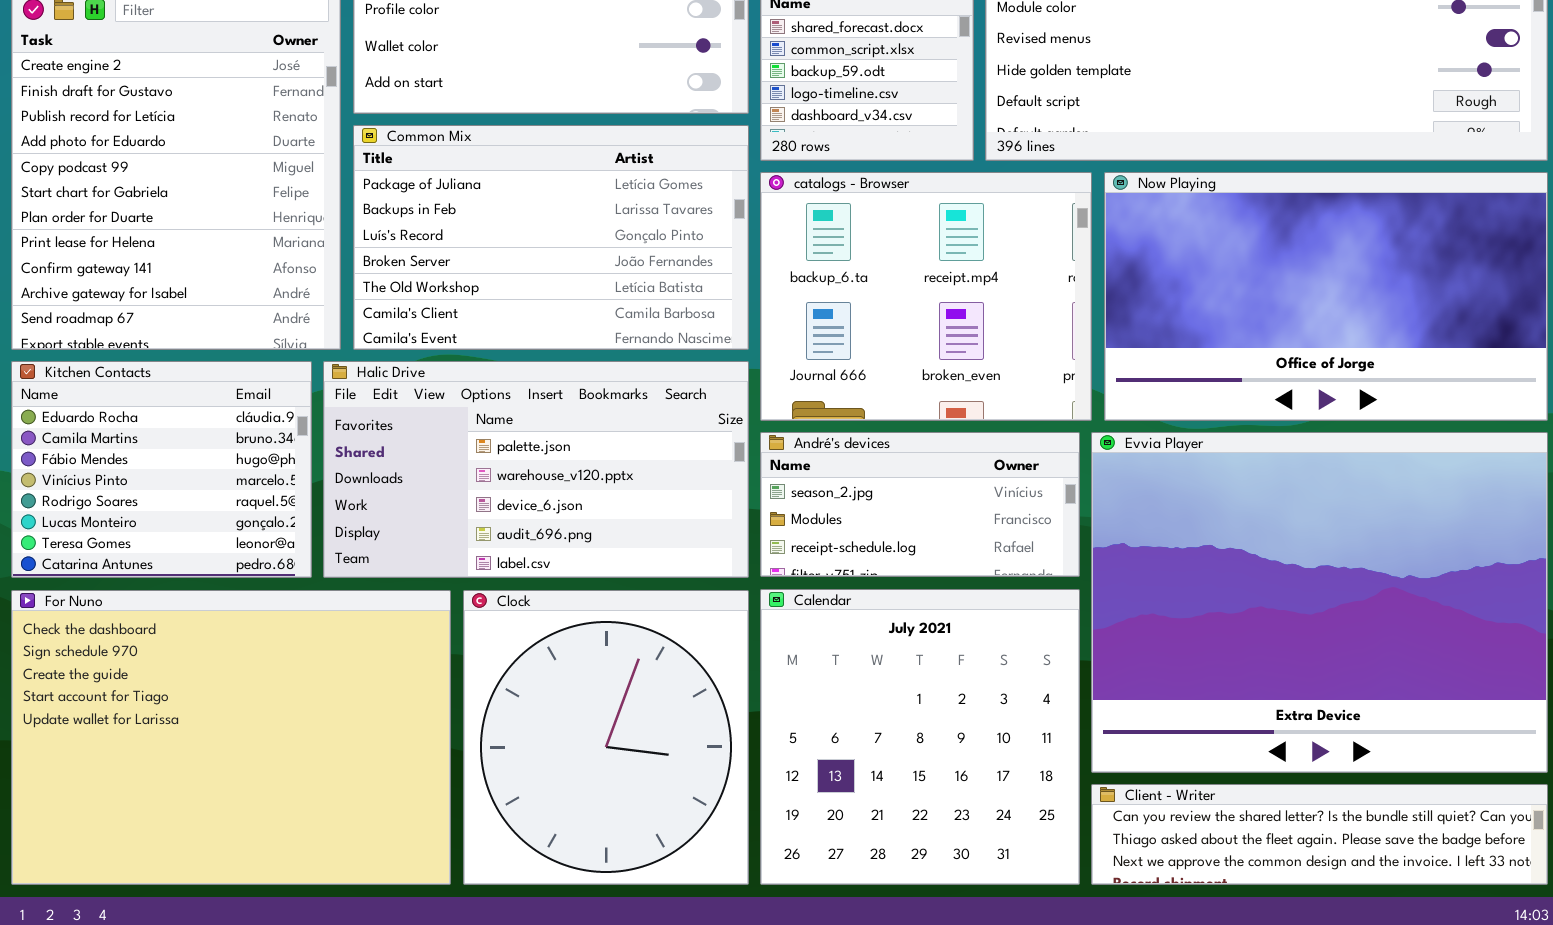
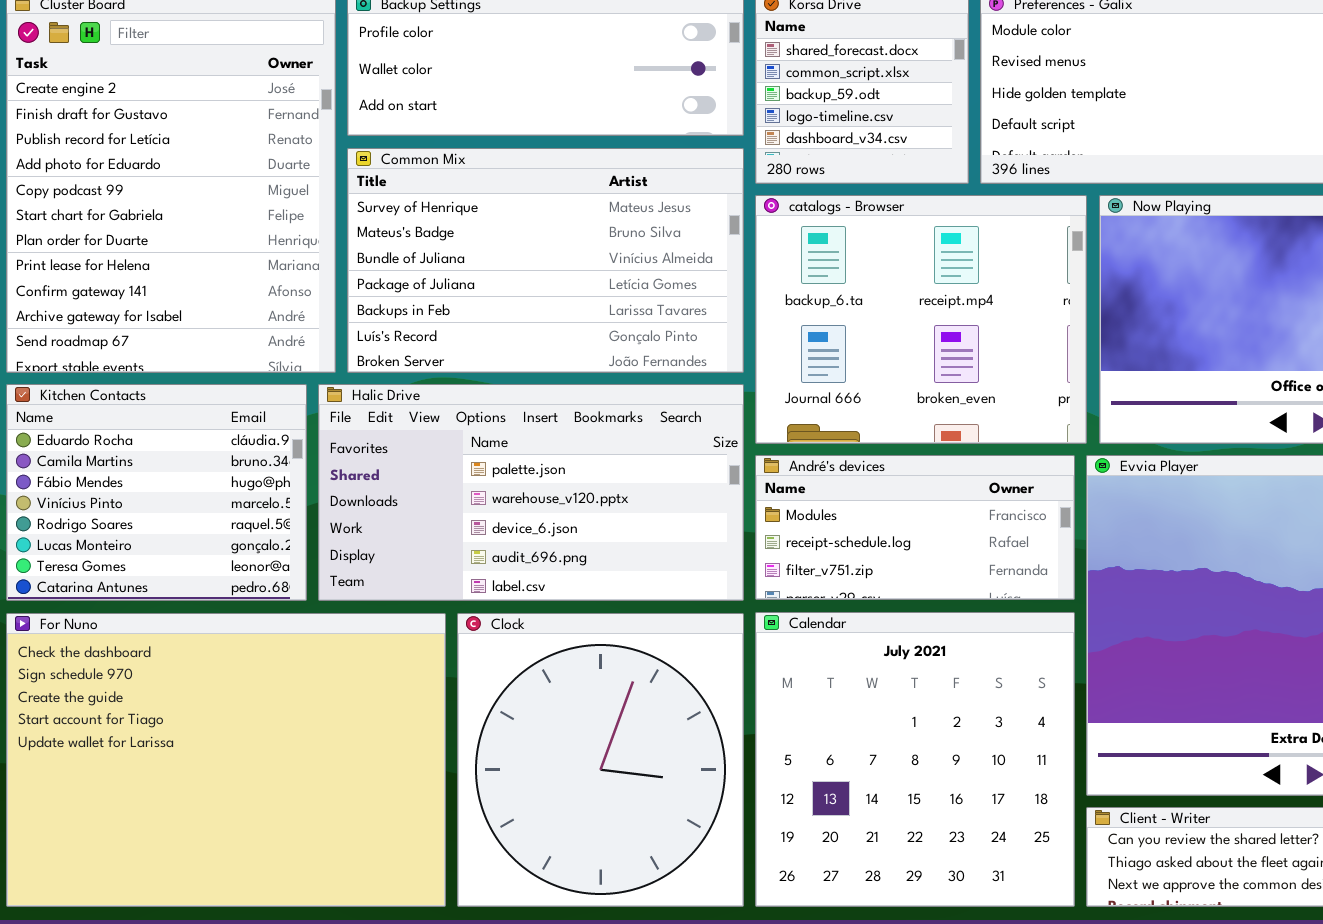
Common Mix: [353,125,749,350] -> [347,148,744,373], scrolled up 3 rows
André's devices: [760,432,1080,577] -> [755,455,1075,600], scrolled down 1 row

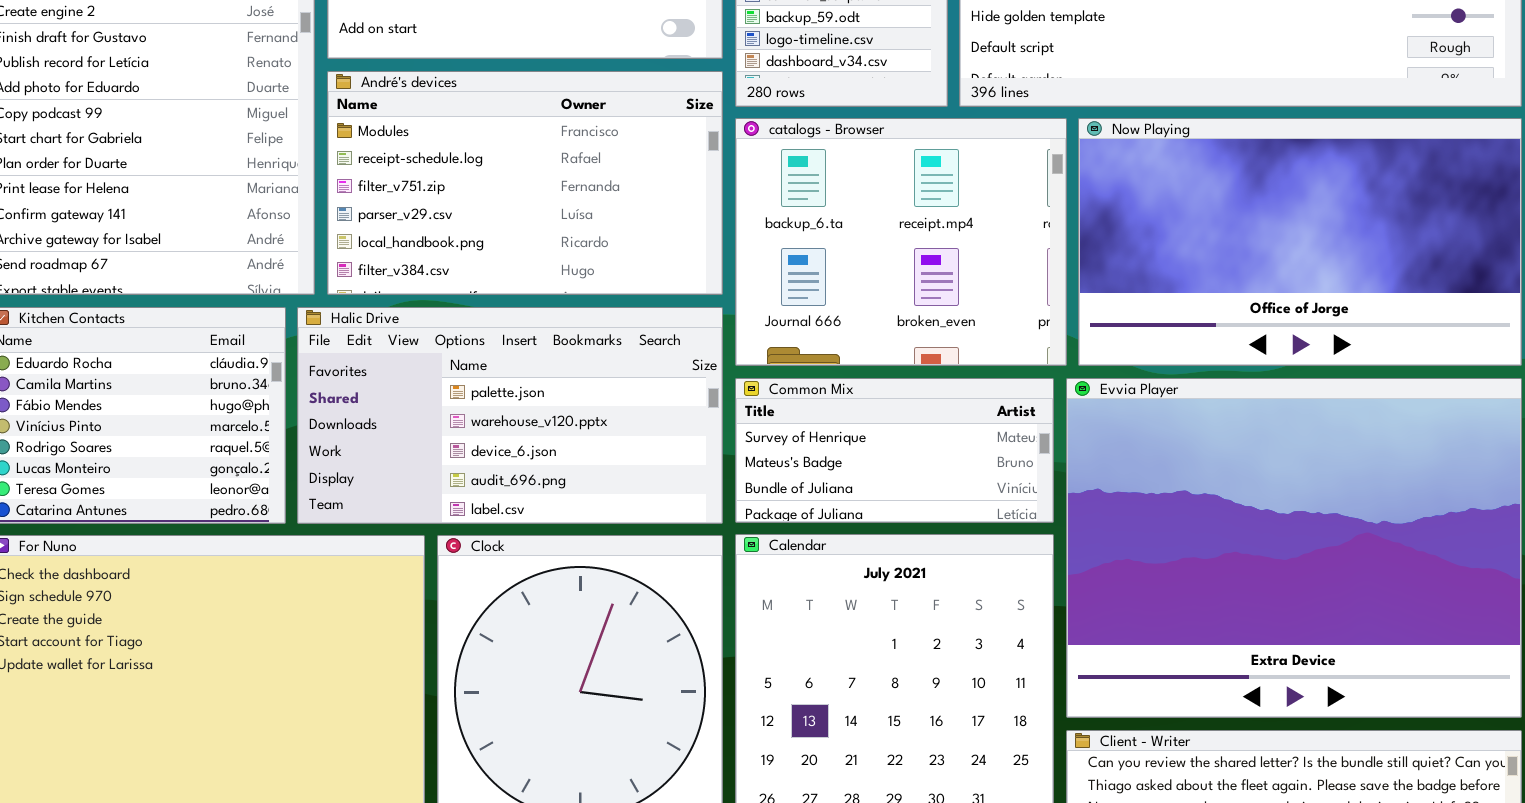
Common Mix: [347,148,744,373] -> [735,378,1054,523], moved, resized
André's devices: [755,455,1075,600] -> [327,71,723,295], moved, resized

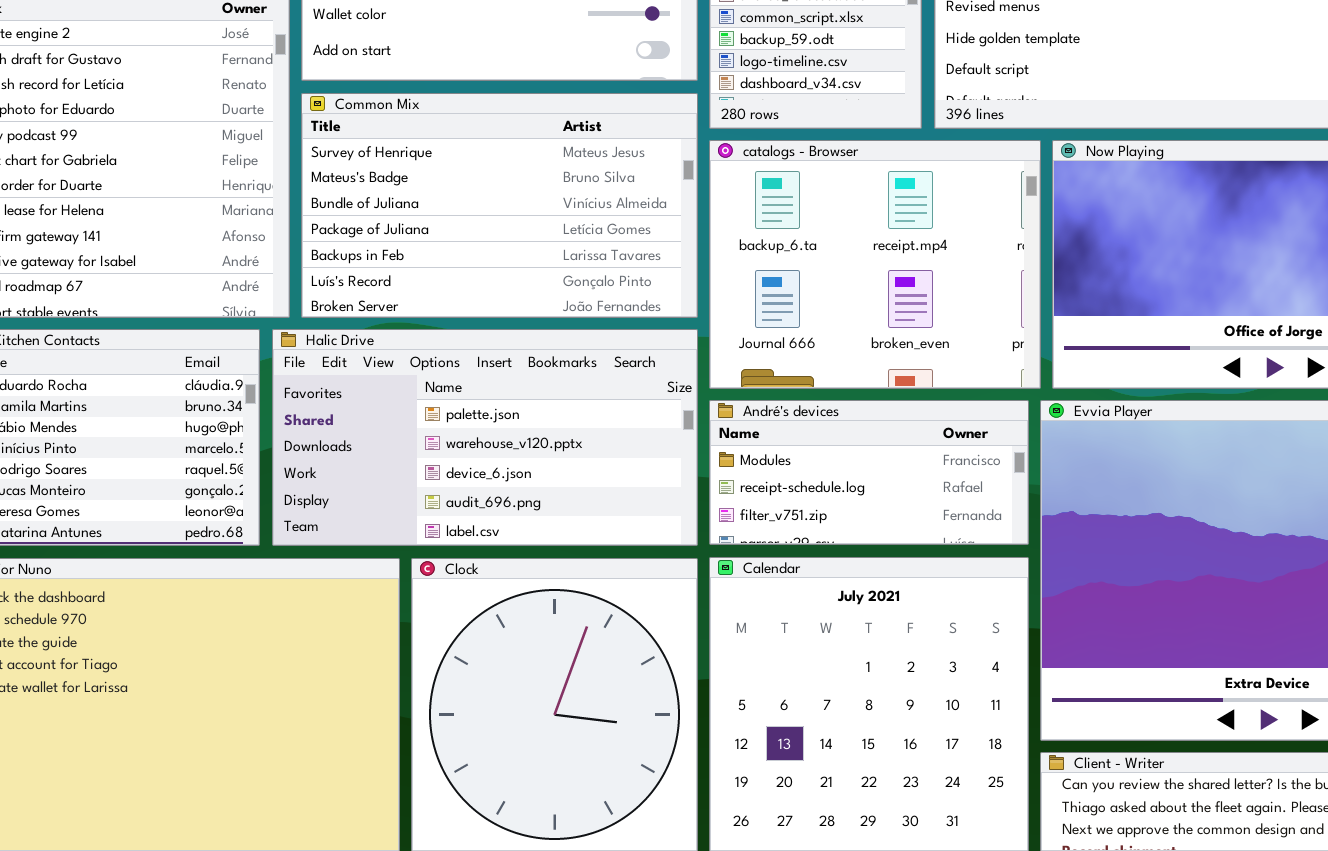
André's devices: [327,71,723,295] -> [709,400,1029,545], moved, resized
Common Mix: [735,378,1054,523] -> [301,93,698,318], moved, resized

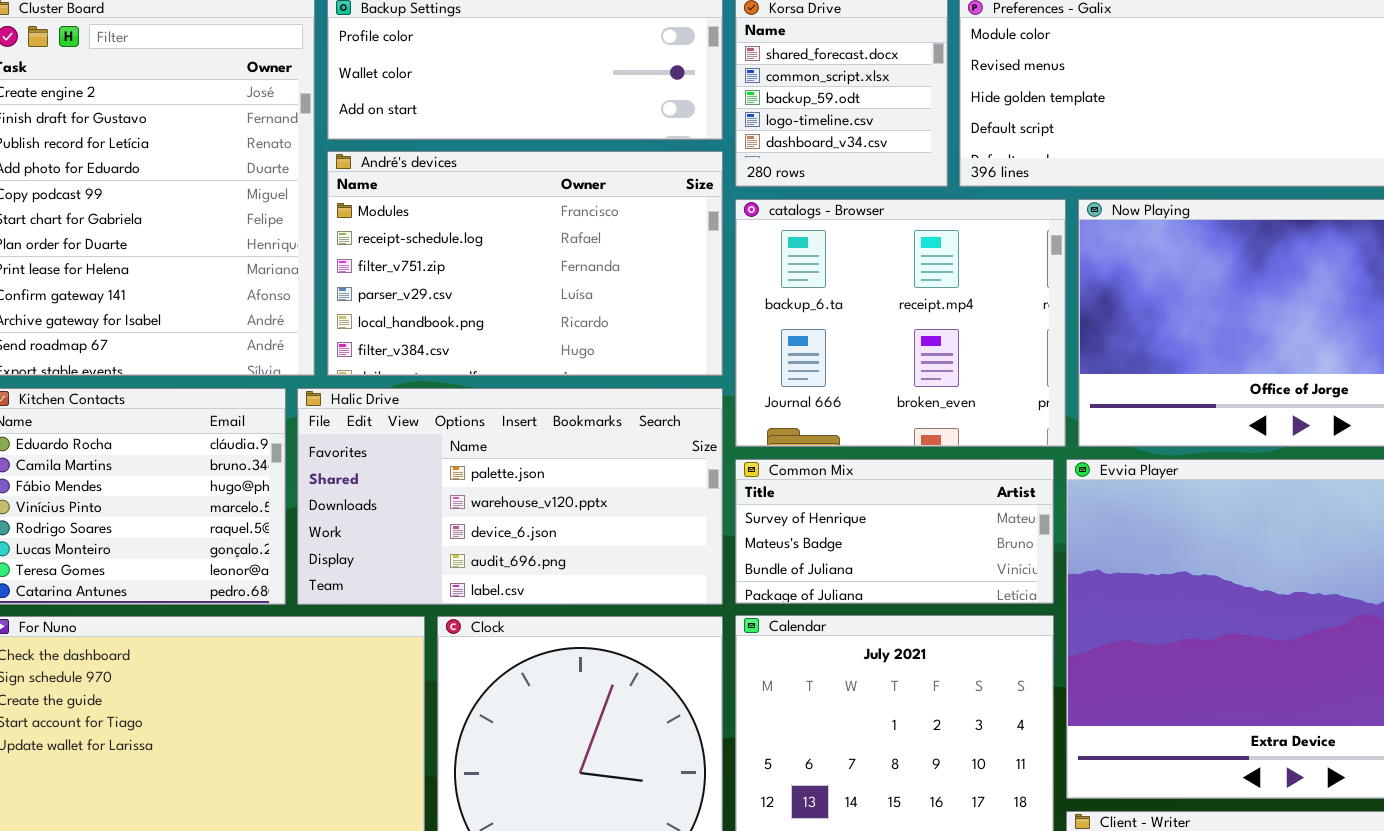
Common Mix: [301,93,698,318] -> [735,459,1054,604], moved, resized
André's devices: [709,400,1029,545] -> [327,151,723,376], moved, resized

